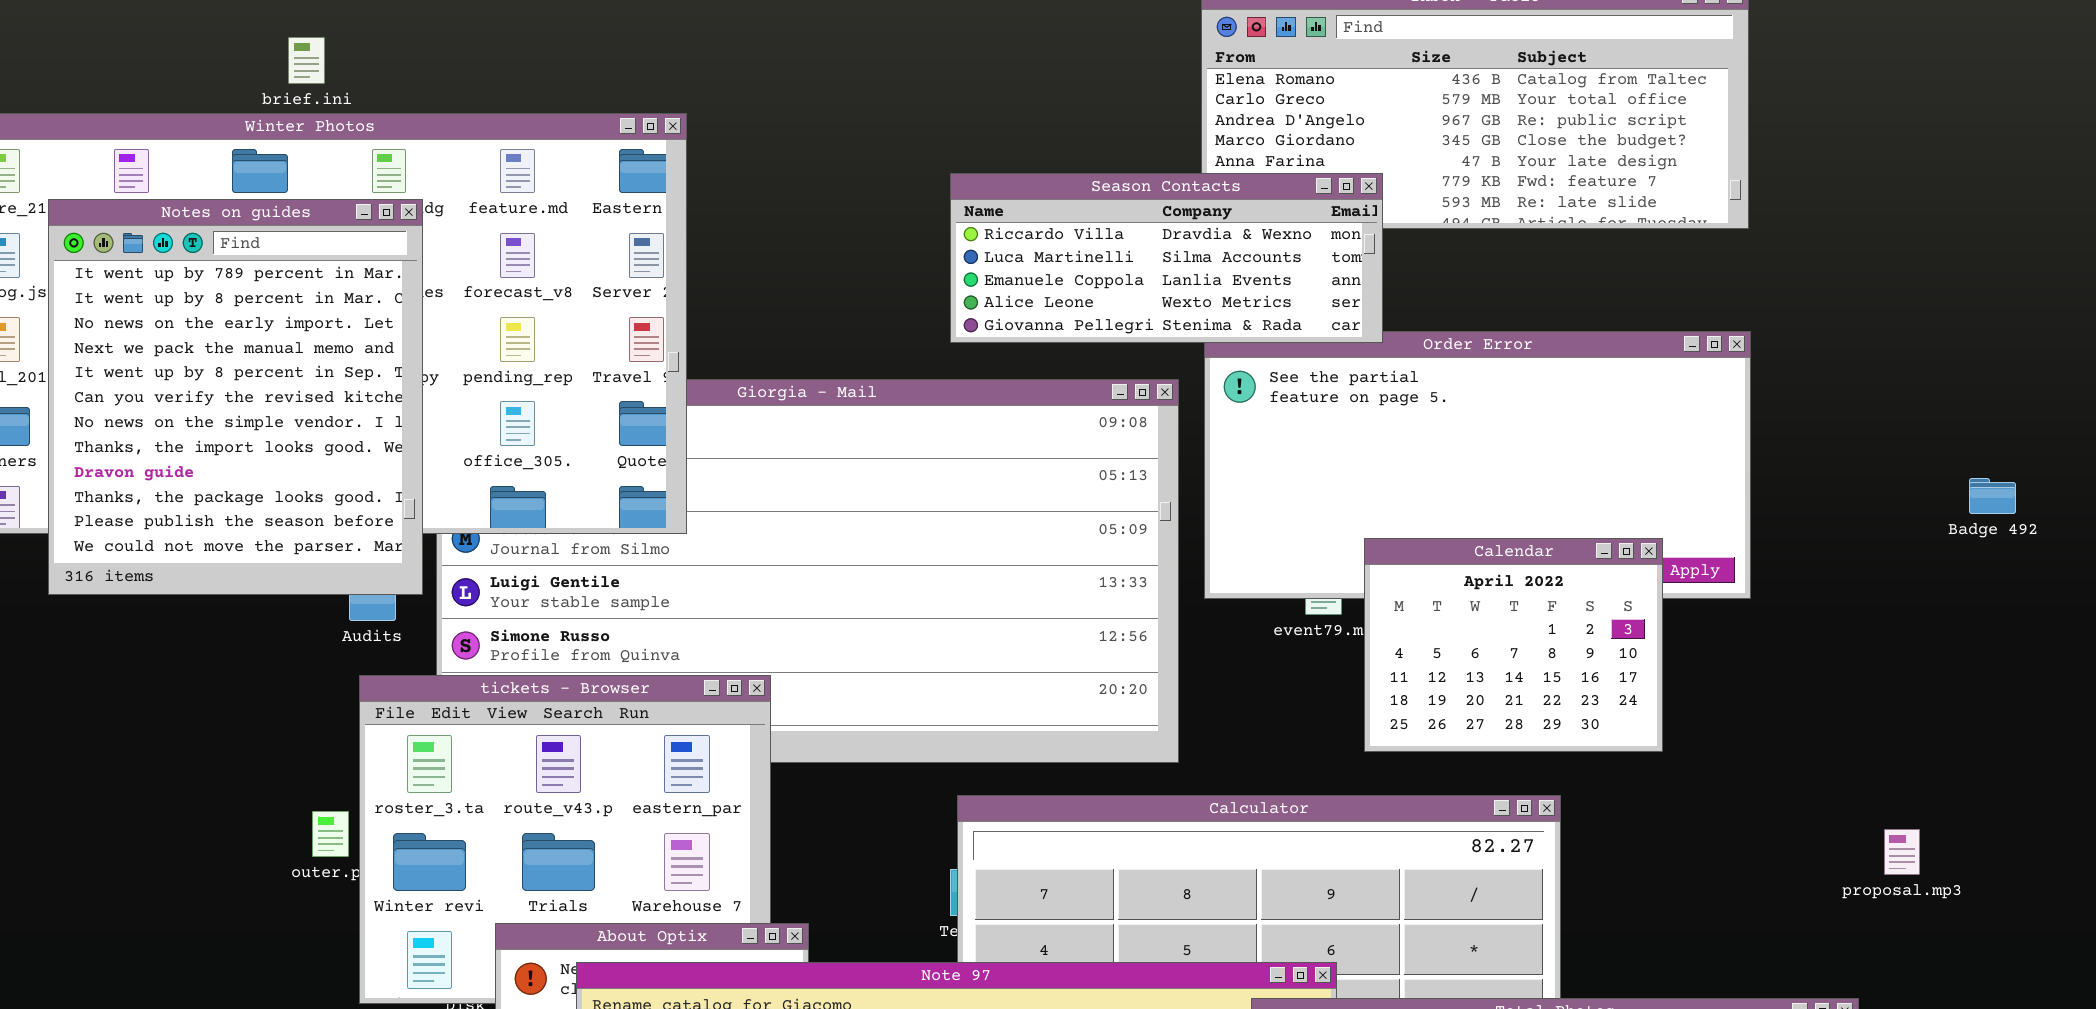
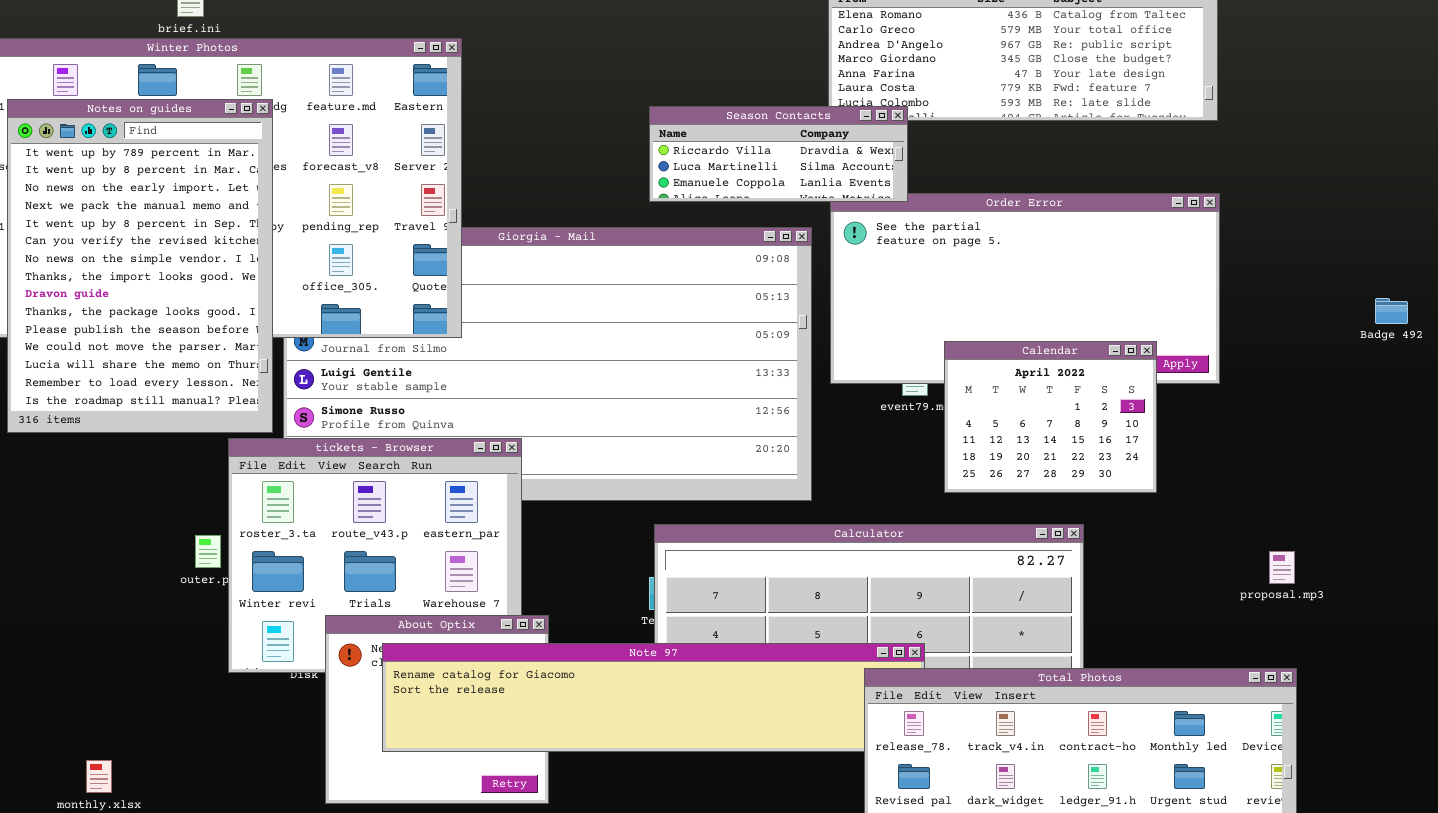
Season Contacts: [950,173,1383,343] -> [649,106,908,202], resized
Notes on guides: [48,199,423,595] -> [7,99,273,433], resized
proposal.mp3: [1884,829,1920,875] -> [1269,551,1295,584], moved

